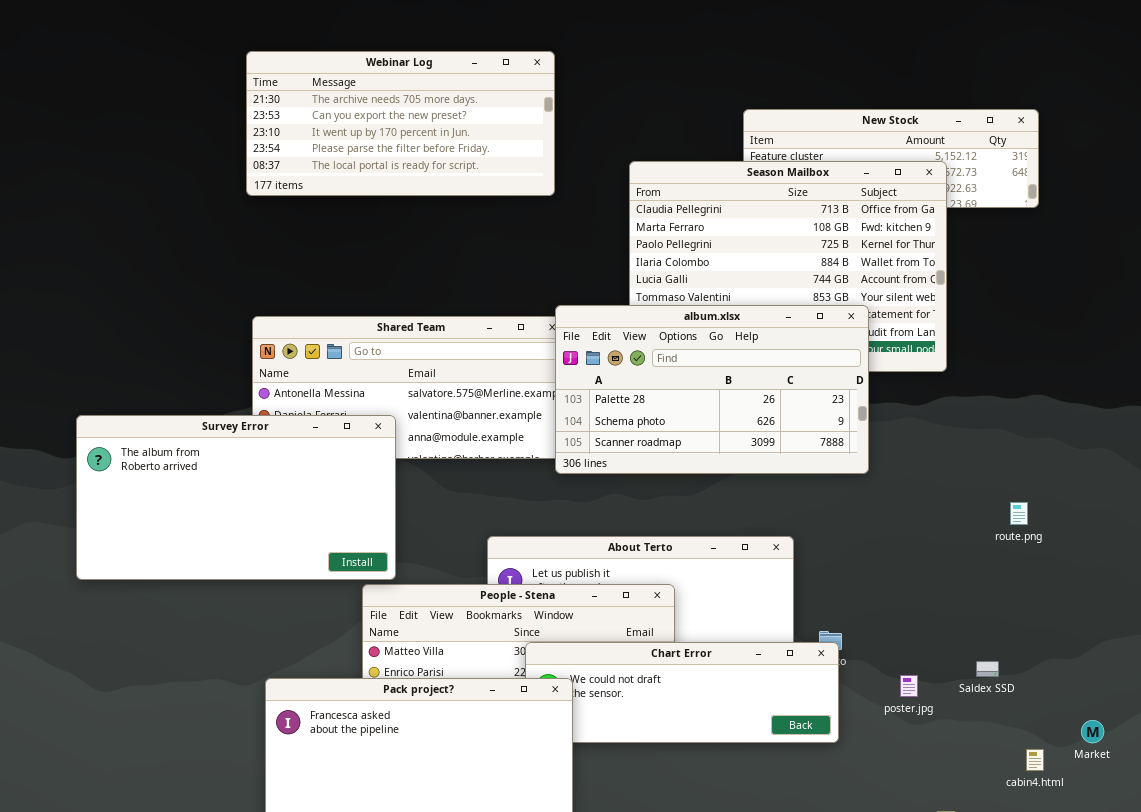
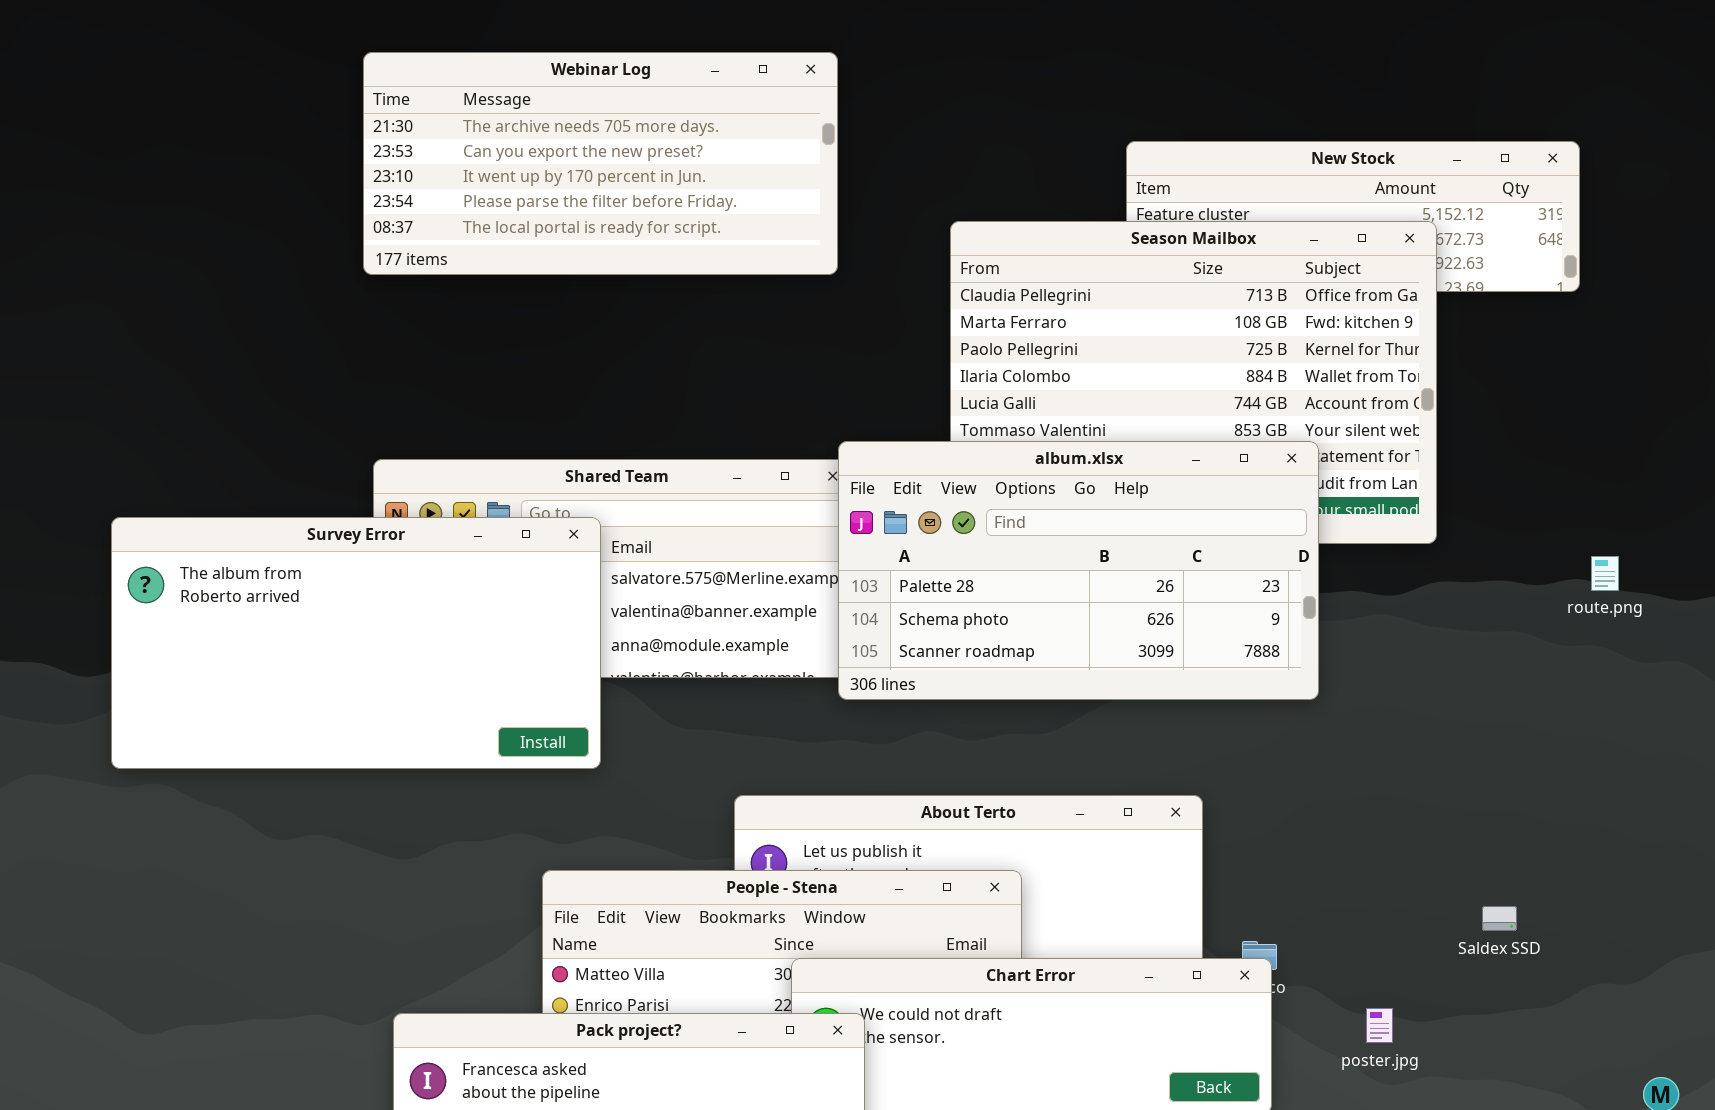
Survey Error: [76,415,396,580] -> [111,517,601,769], moved
route.png: [1010,502,1028,525] -> [1591,556,1619,591], moved
Saldex SSD: [976,661,999,677] -> [1482,906,1517,931], moved

